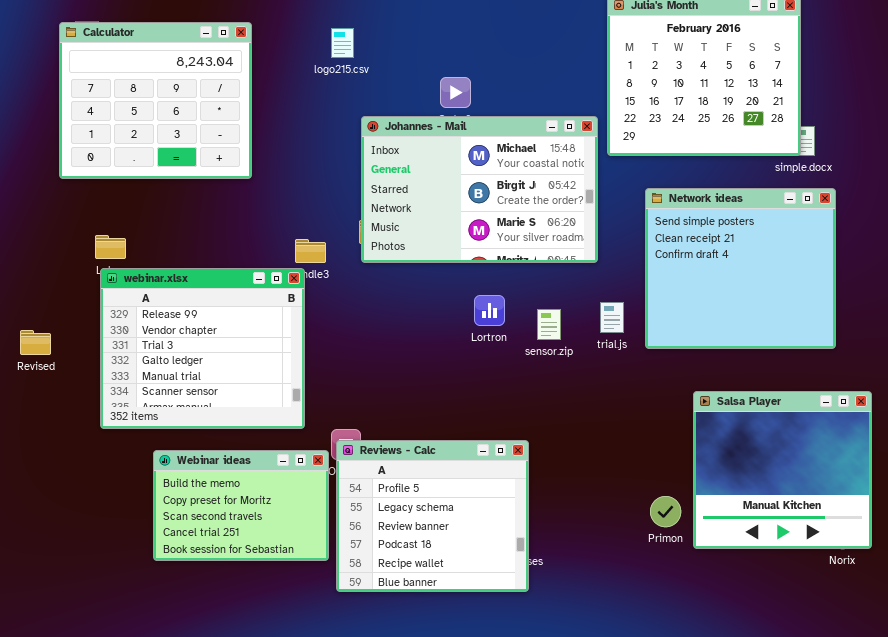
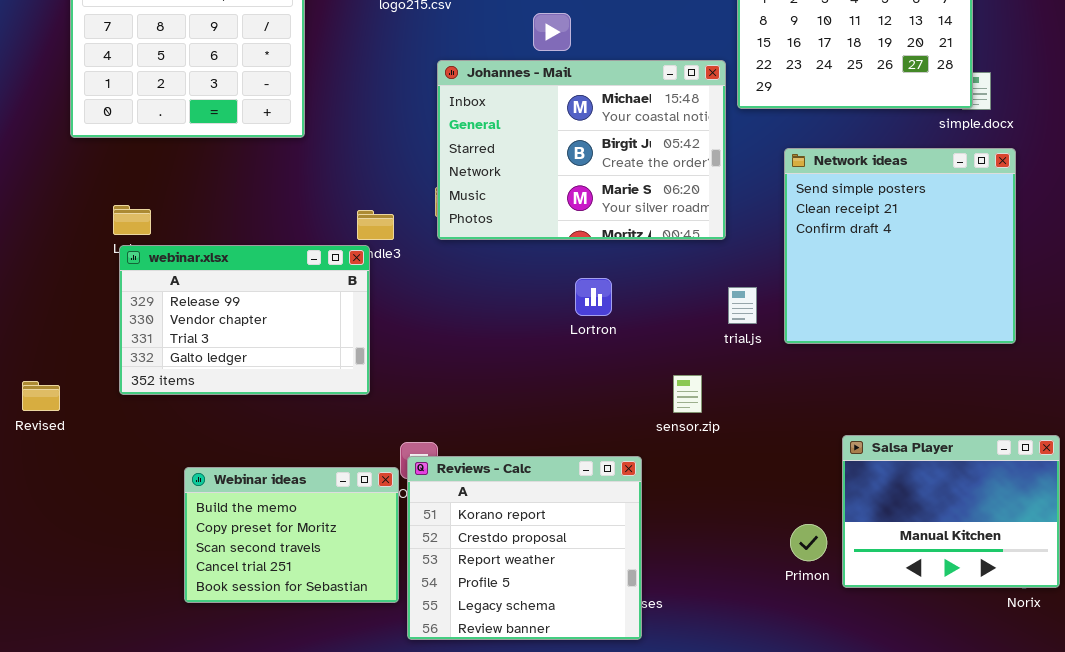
webinar.xlsx: [100,268,305,429] -> [119,245,370,395], resized
sensor.zip: [537,309,561,340] -> [673,375,702,413], moved
Revised: [20,330,51,355] -> [22,381,60,411], moved
Salsa Player: [693,391,872,549] -> [842,435,1060,588], resized
Reviews - Calc: [336,440,529,592] -> [407,456,642,640], scrolled up 3 rows

